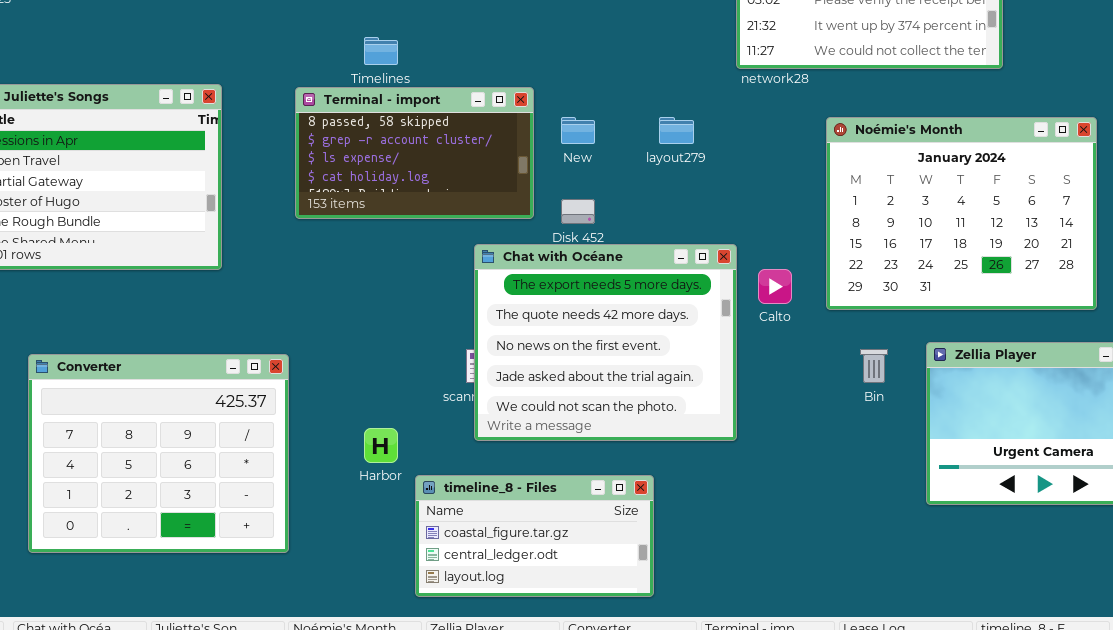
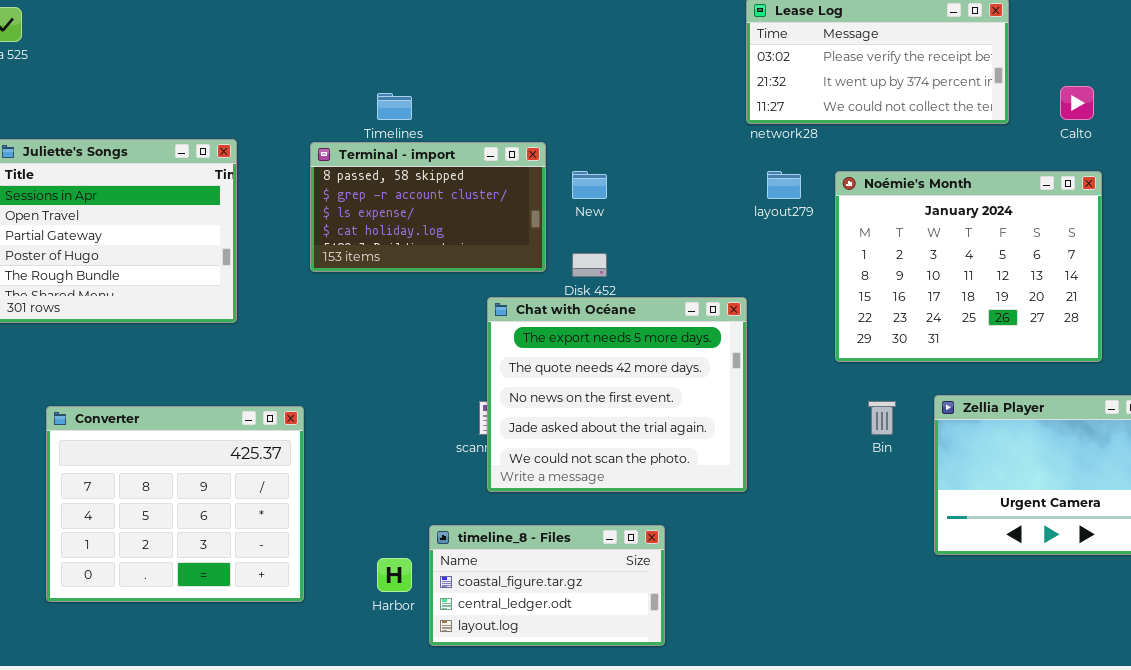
layout279: [659,117,694,144] -> [767,171,801,199], moved
Calto: [758,269,792,304] -> [1060,86,1094,120], moved
Harbor: [364,428,398,463] -> [377,558,412,592], moved

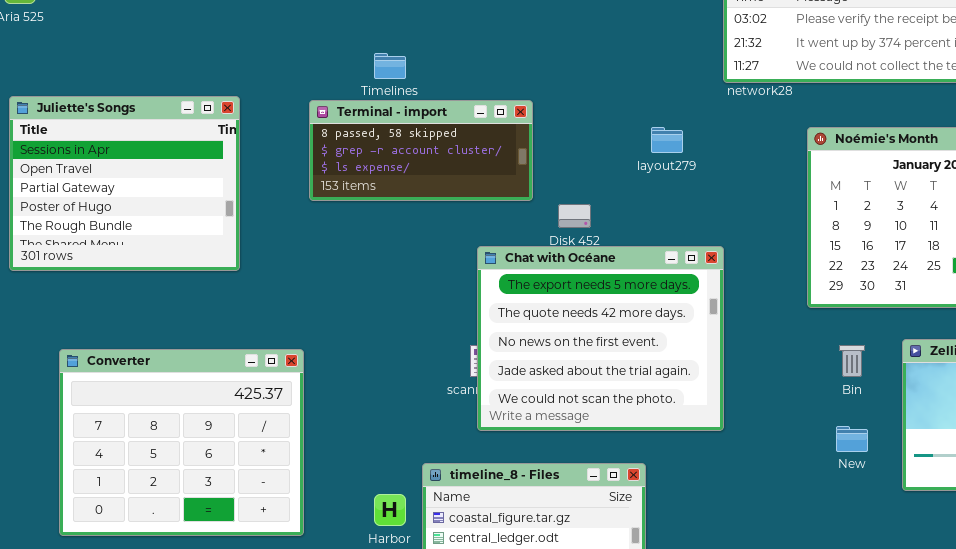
Terminal - import: [310,142,546,272] -> [309,100,533,201], resized
New: [572,171,607,199] -> [836,426,868,452], moved
layout279: [767,171,801,199] -> [651,127,683,153], moved

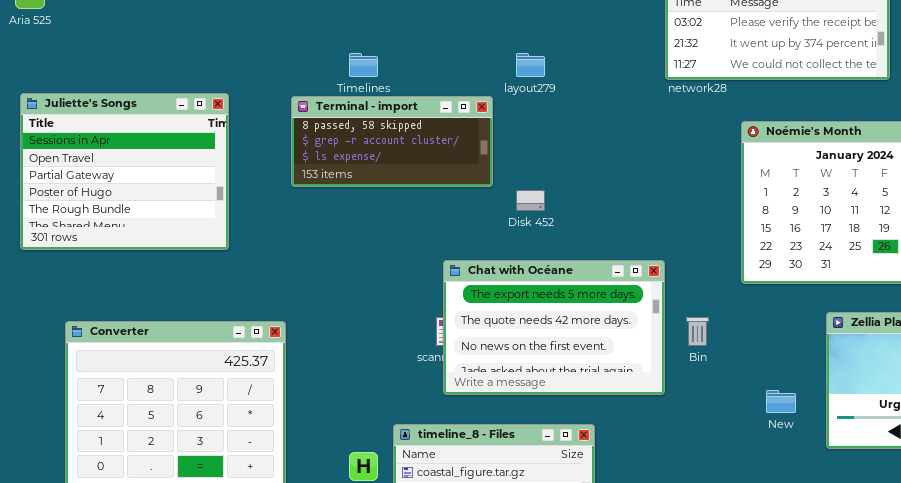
layout279: [651,127,683,153] -> [516,53,545,77], moved
Chat with Océane: [477,246,724,431] -> [443,260,665,395], resized
Bin: [839,345,865,377] -> [686,317,709,346], moved

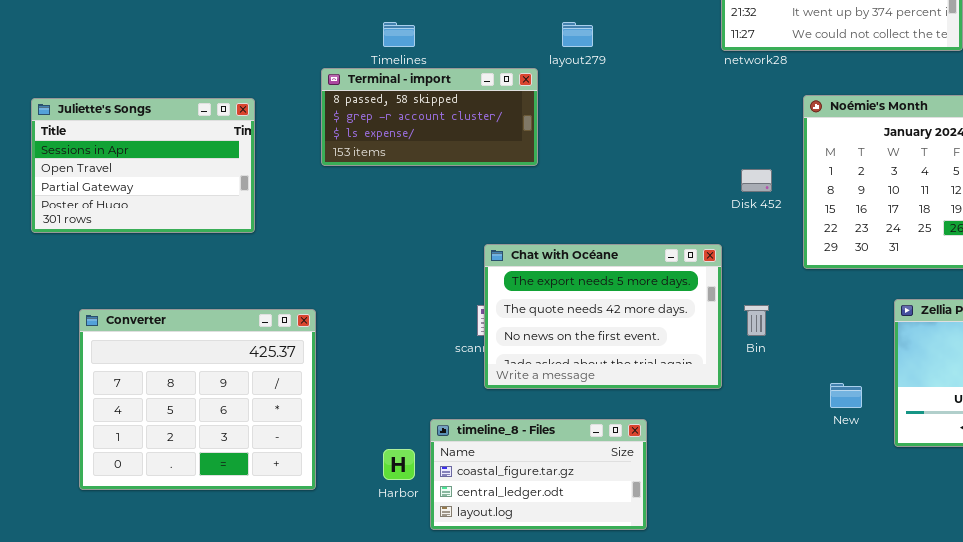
Juliette's Songs: [20,93,229,250] -> [31,98,255,233], resized
Disk 452: [516,190,545,211] -> [741,169,772,192], moved

